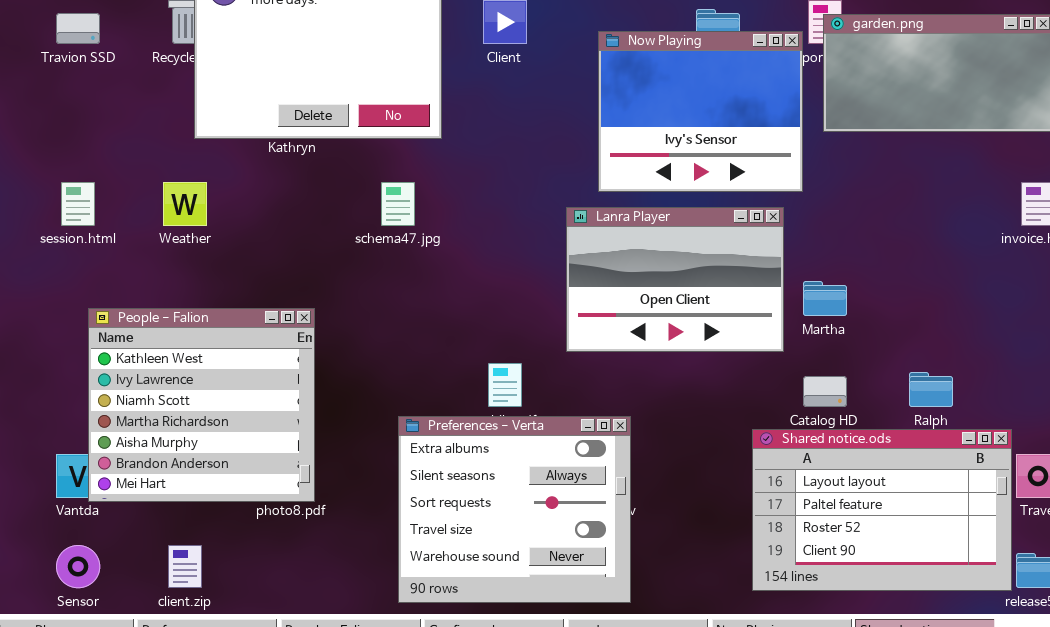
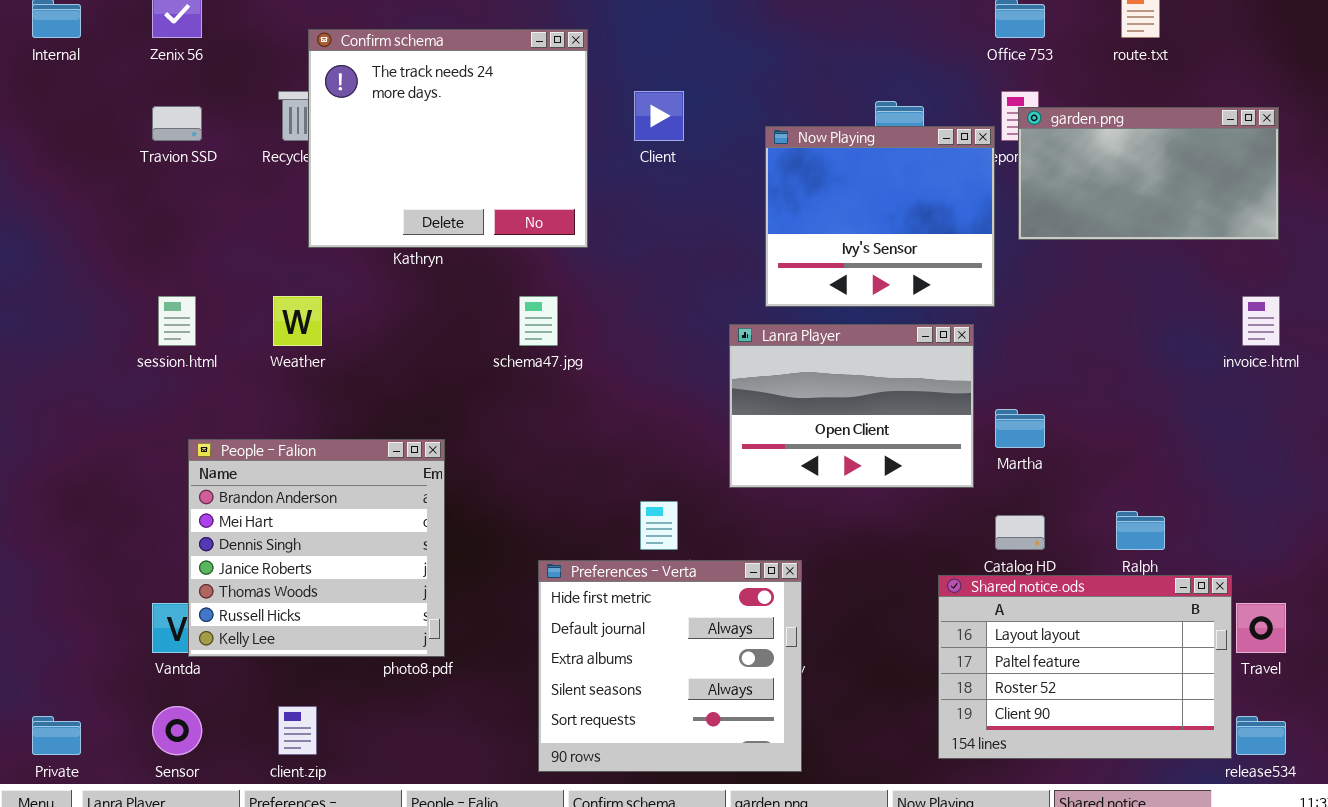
People - Falion: [88,308,315,502] -> [188,439,445,657], scrolled down 5 rows
Preferences - Verta: [398,416,631,603] -> [538,560,802,772], scrolled up 2 rows

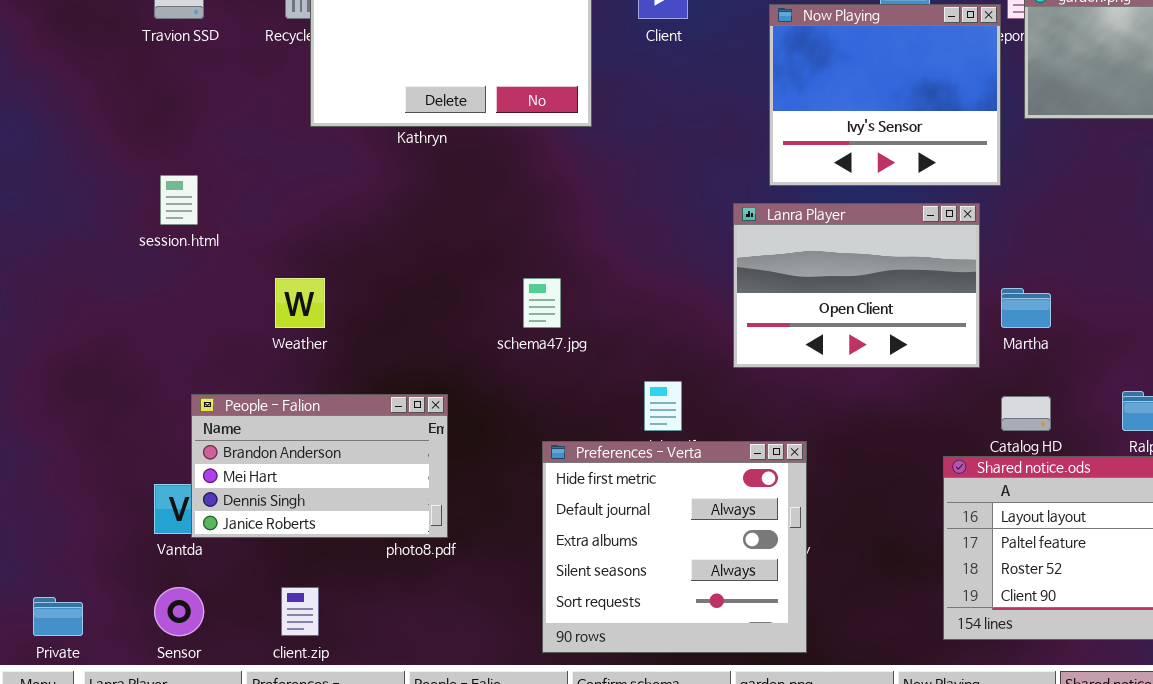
Weather: [273,296,322,346] -> [275,278,325,328], moved
schema47.jpg: [519,296,558,346] -> [523,278,561,328], moved
People - Falion: [188,439,445,657] -> [191,394,448,538], resized

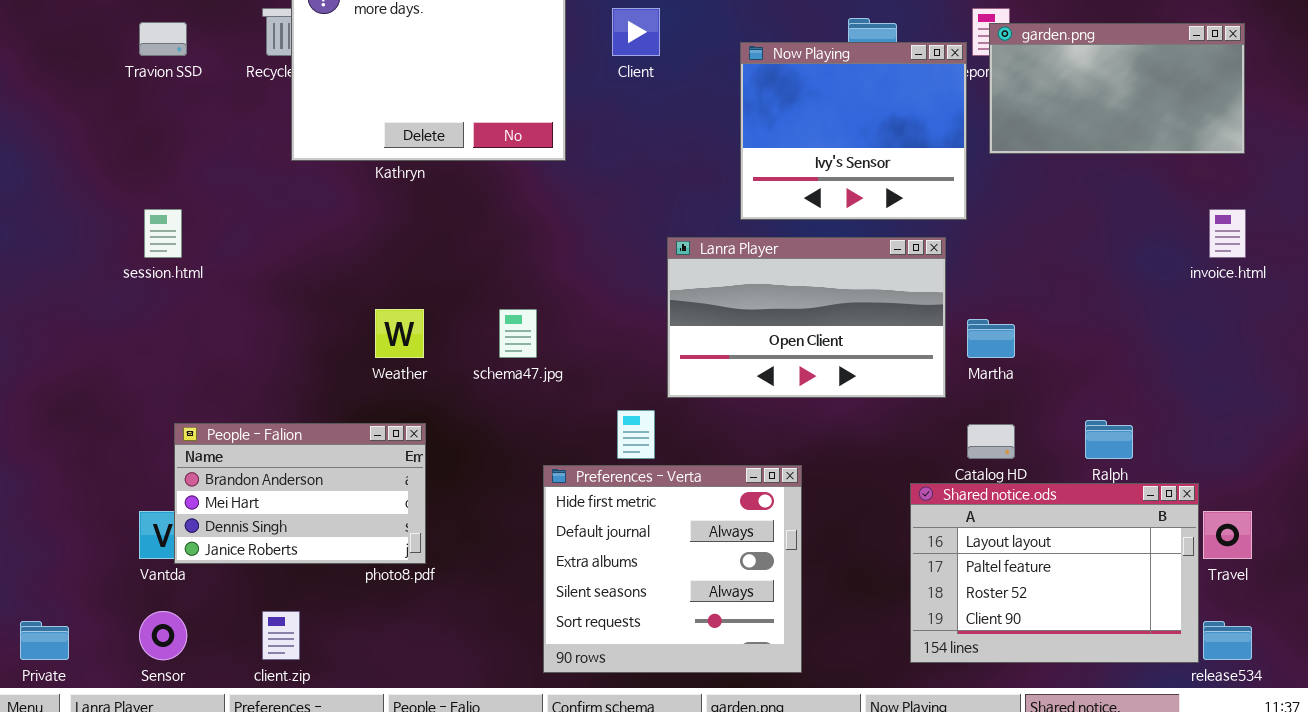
Lanra Player: [733,203,980,368] -> [667,237,946,398], resized
Weather: [275,278,325,328] -> [375,309,424,358], moved
Preferences - Verta: [542,441,807,653] -> [543,465,802,673], moved

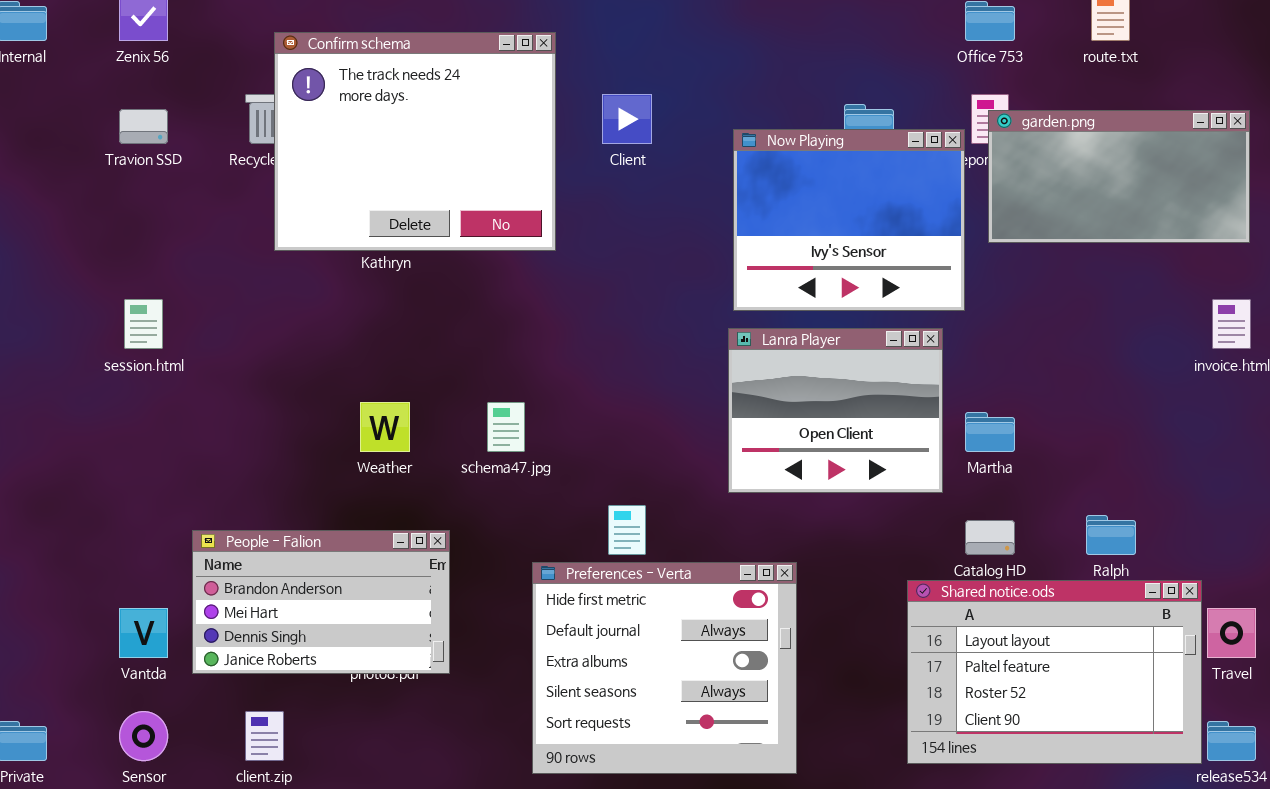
Lanra Player: [667,237,946,398] -> [728,328,943,493], resized
People - Falion: [174,423,426,564] -> [192,530,450,674], moved

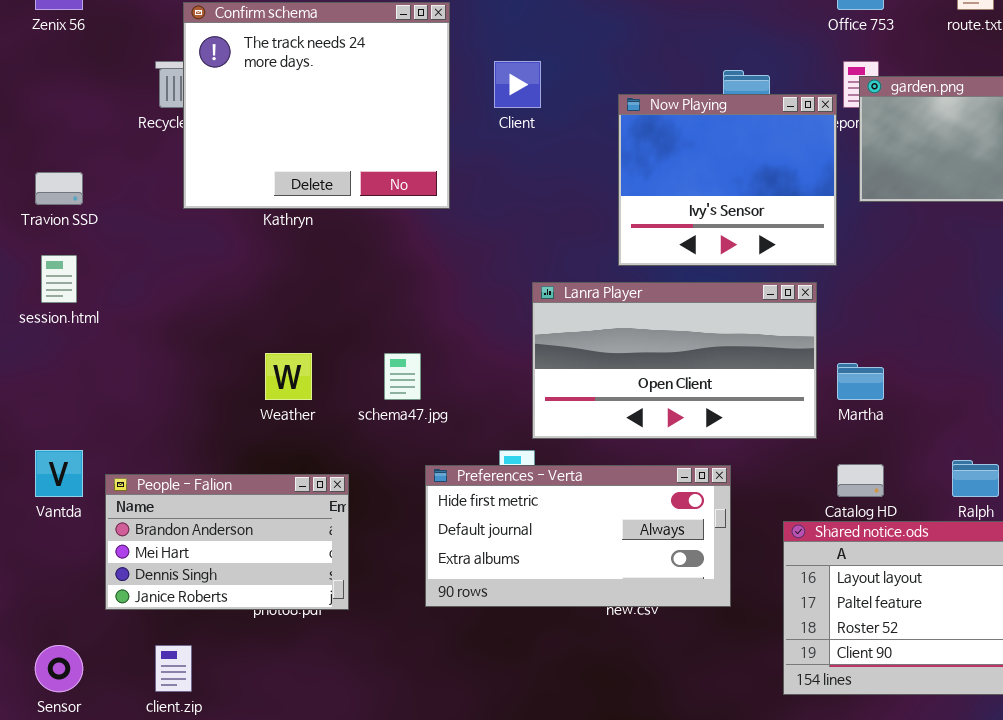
Travion SSD: [119,109,168,144] -> [35,172,83,205], moved
Lanra Player: [728,328,943,493] -> [532,282,817,439], resized
Preferences - Verta: [532,562,797,774] -> [425,465,731,607], moved, resized
Vantda: [119,608,168,658] -> [35,450,83,497], moved

